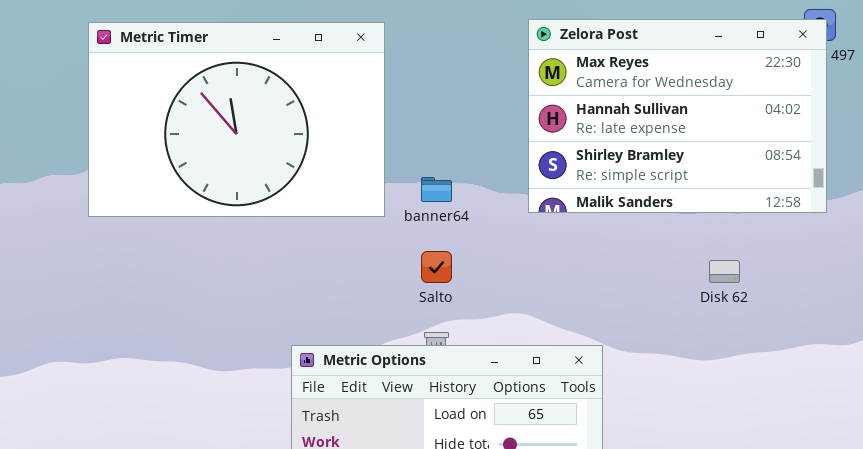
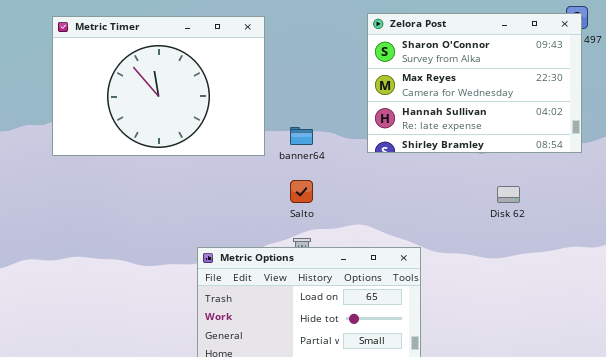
Zelora Post: [528,19,827,213] -> [367,13,582,153], scrolled up 1 row

